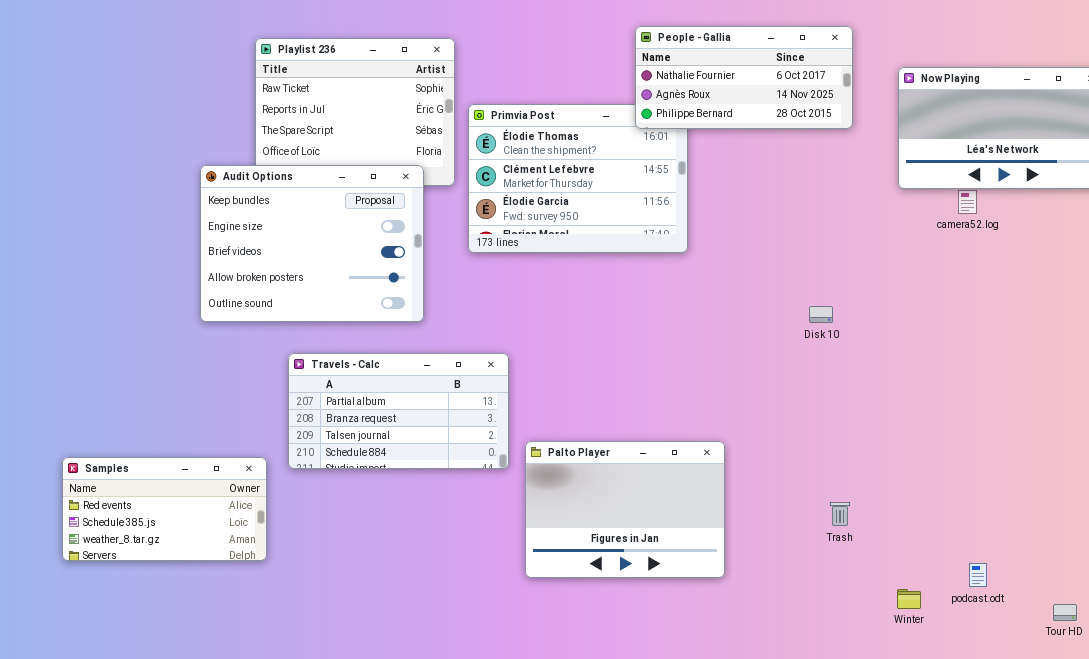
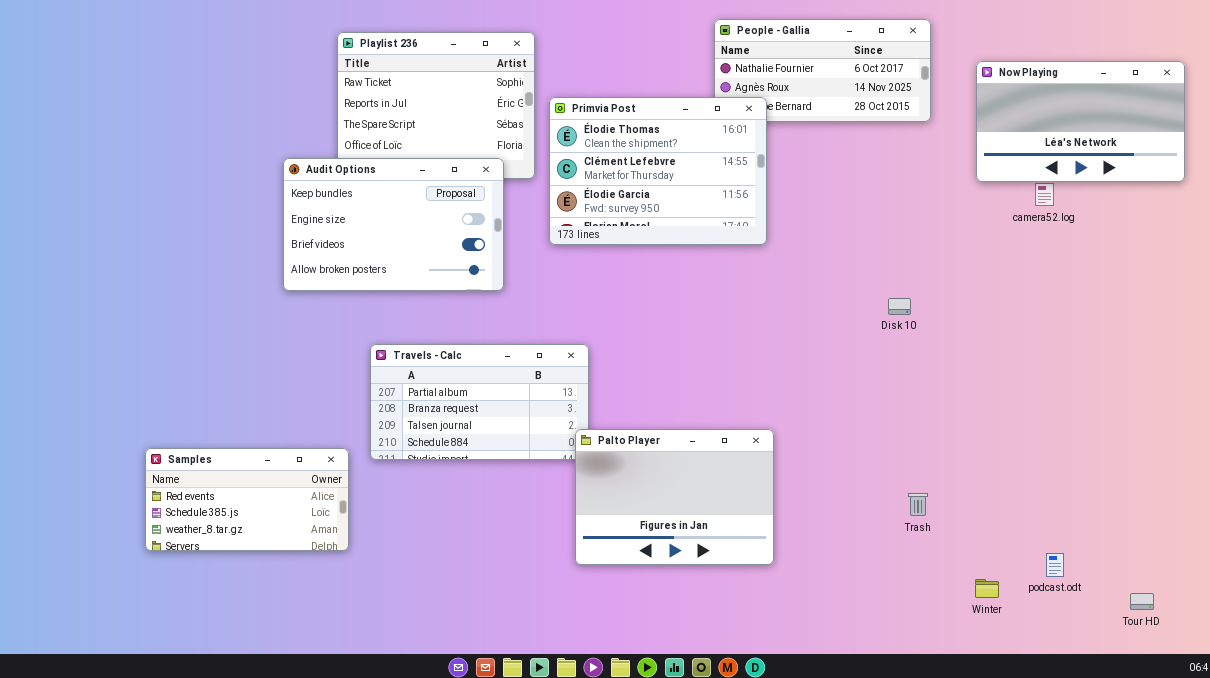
Primvia Post: [468,104,688,253] -> [549,97,767,245], raised
Audit Options: [200,165,424,322] -> [283,158,504,291], resized
Palto Player: [525,441,725,578] -> [575,429,774,565], moved

